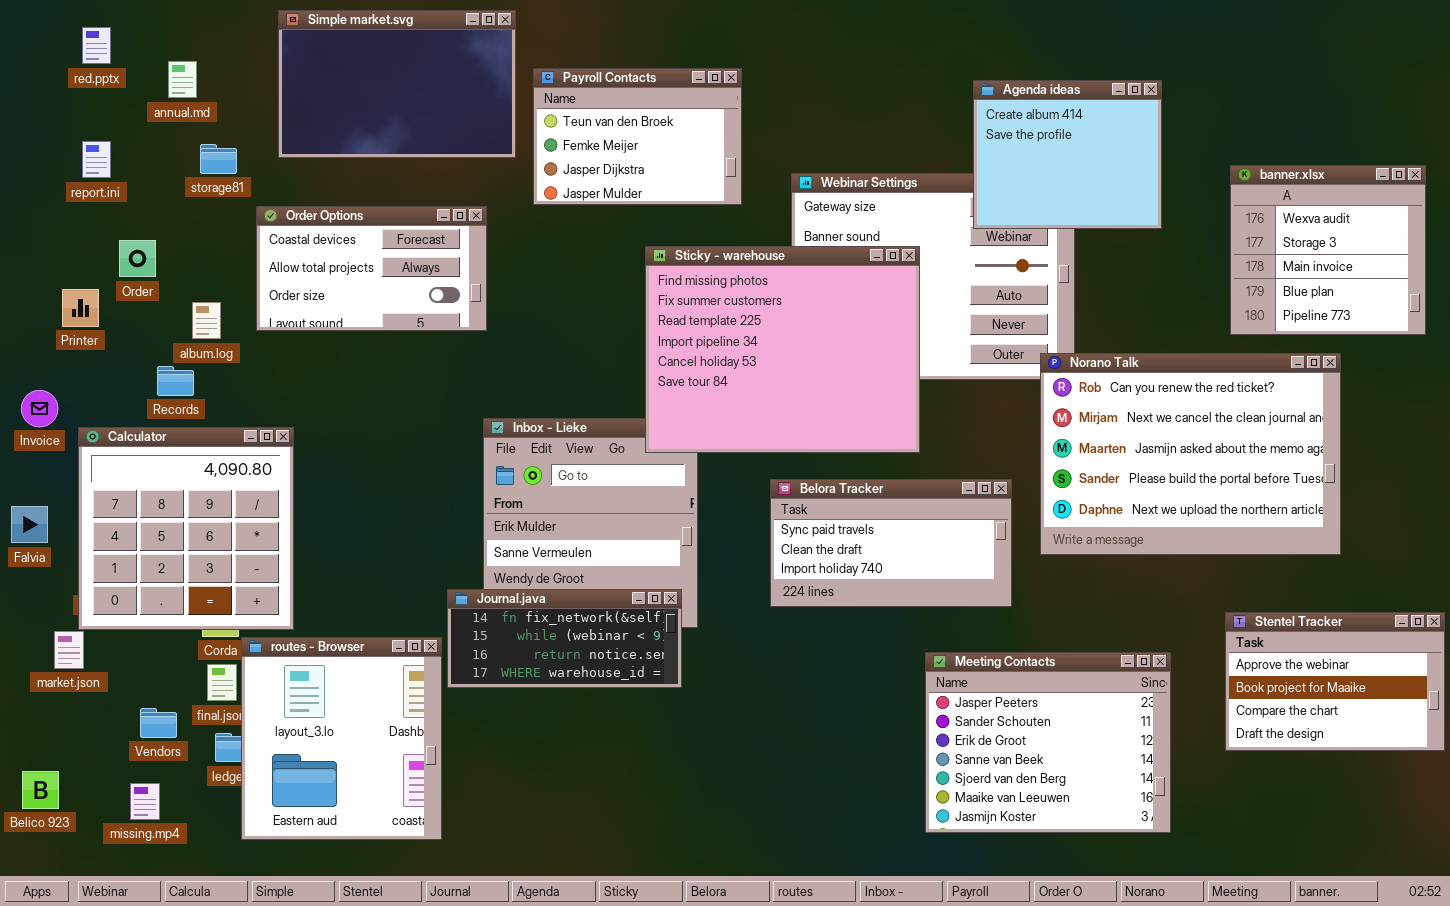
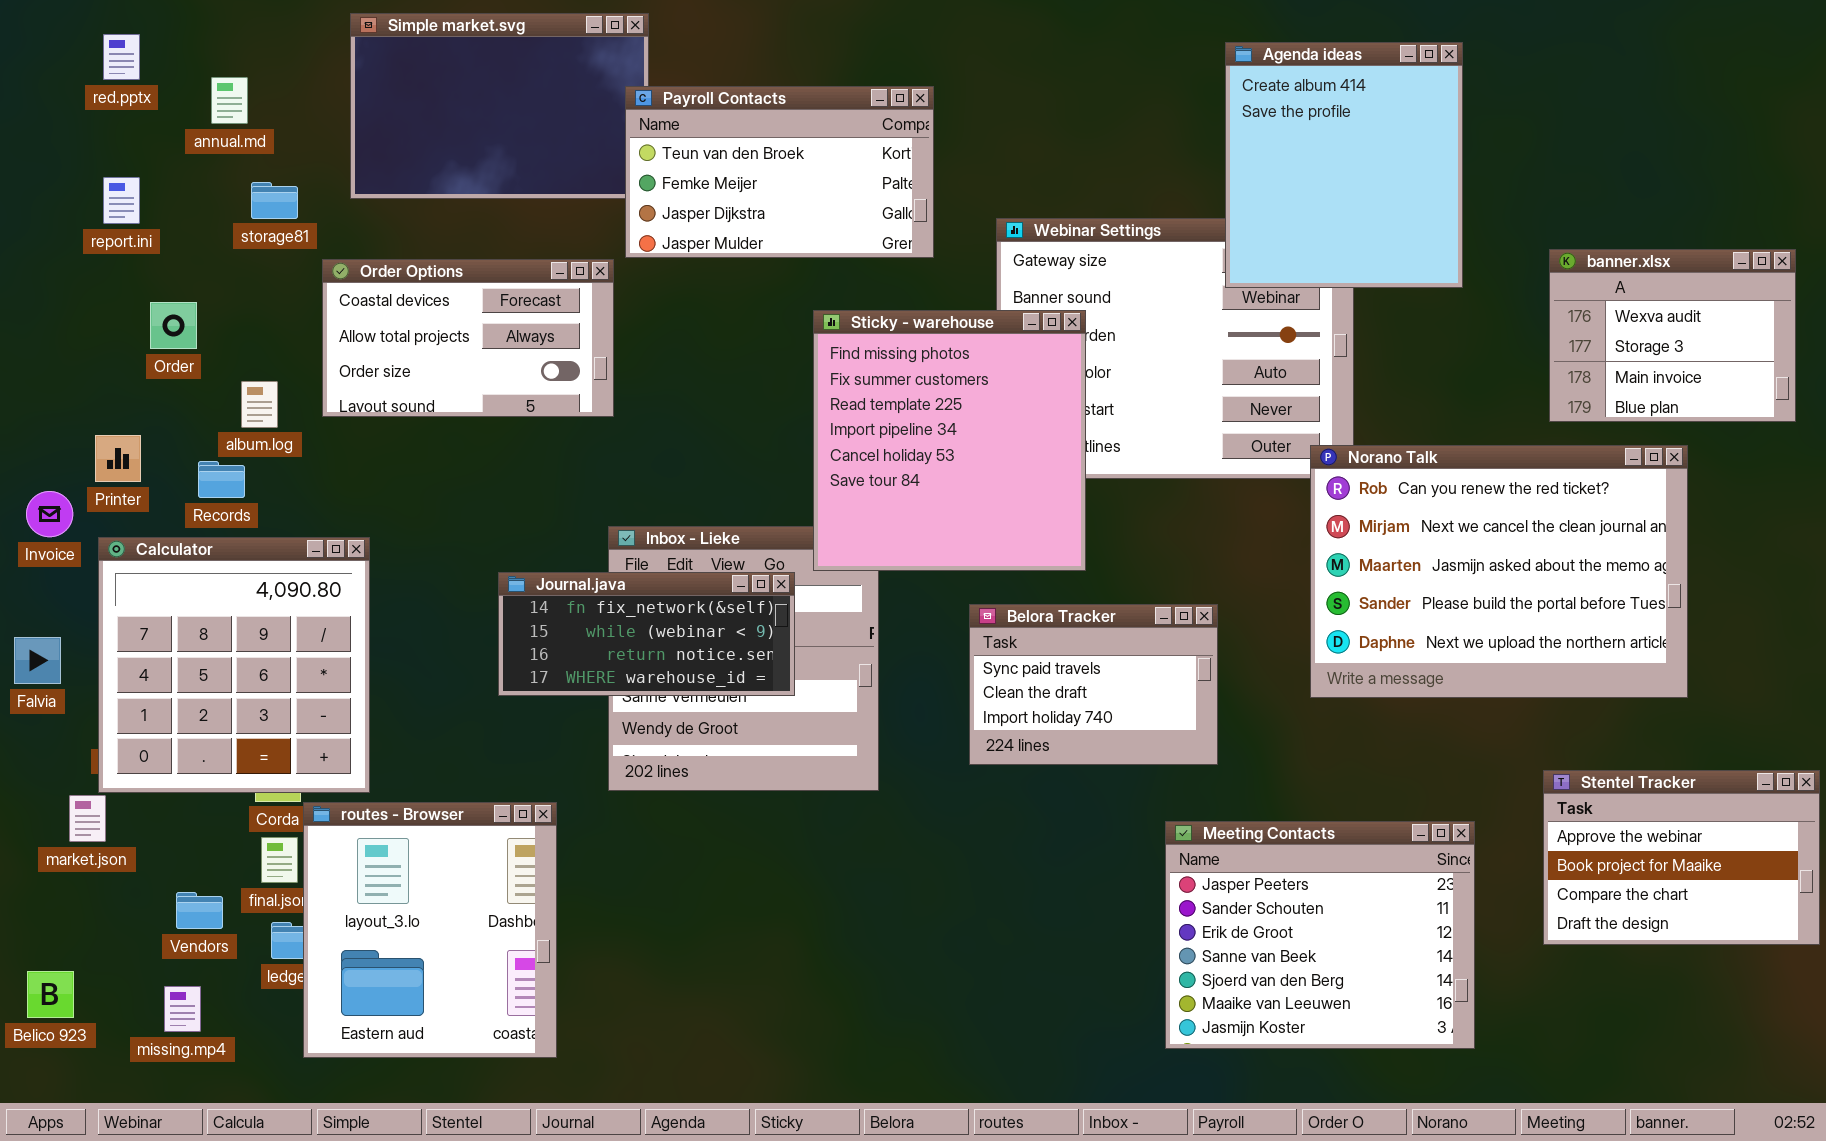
Payroll Contacts: [533,68,742,205] -> [625,86,934,258], resized
Agenda ideas: [973,80,1162,229] -> [1225,42,1463,288], resized
banner.xlsx: [1230,165,1426,335] -> [1549,249,1796,422], resized
Sticky - warehouse: [645,246,920,453] -> [813,310,1086,571], resized
Printer: [62,289,99,327] -> [95,435,141,482], moved
Belora Tracker: [770,479,1012,607] -> [969,604,1218,765], resized
Journal.java: [447,589,682,688] -> [498,572,795,696], moved

